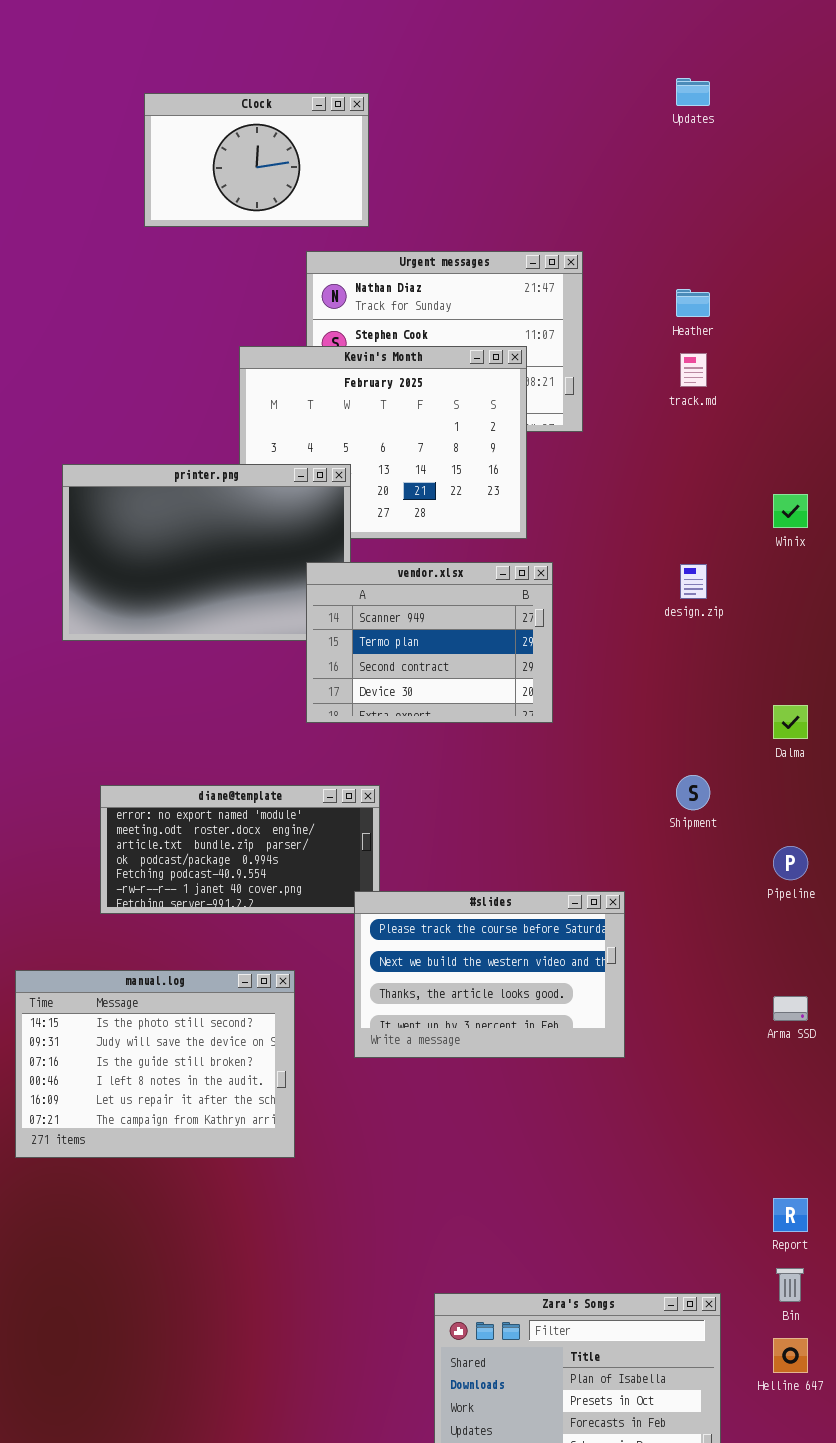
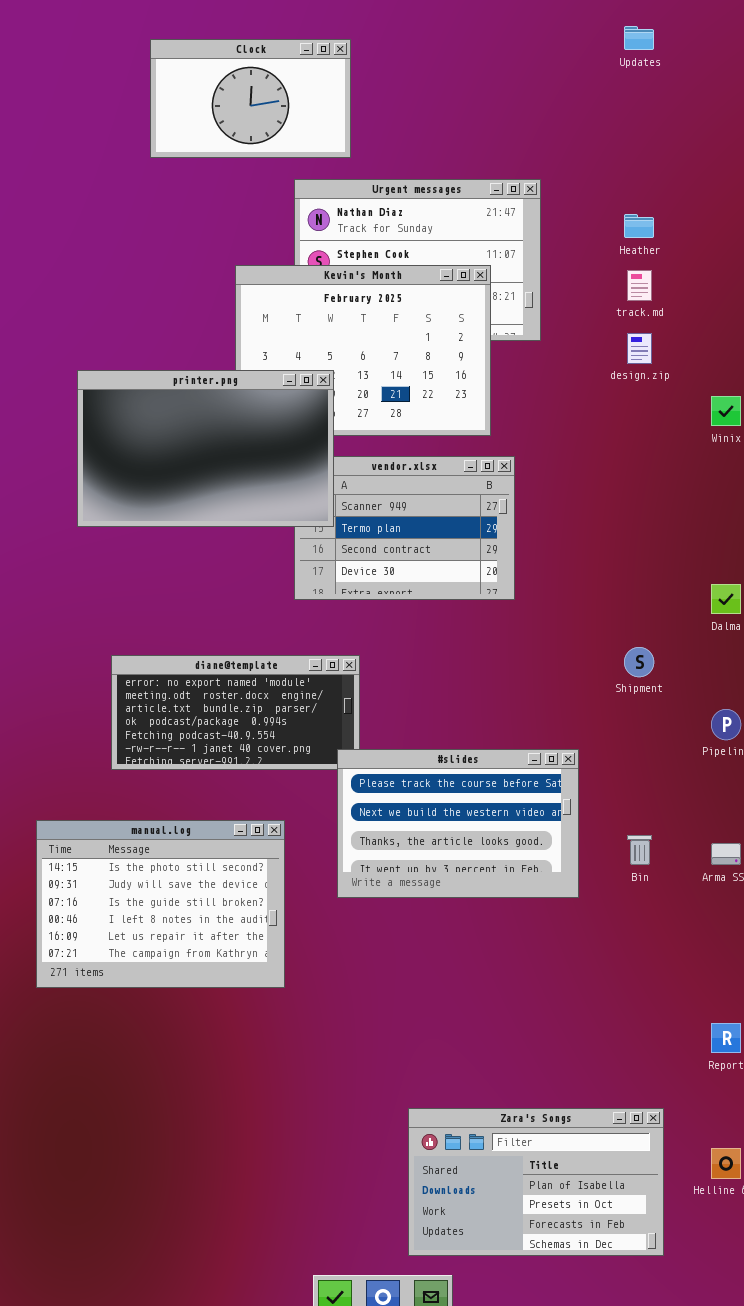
printer.png: [62,464,351,641] -> [77,370,334,527], raised
design.zip: [680,564,707,599] -> [627,333,652,364], moved
Bin: [776,1268,804,1302] -> [627,835,652,865], moved

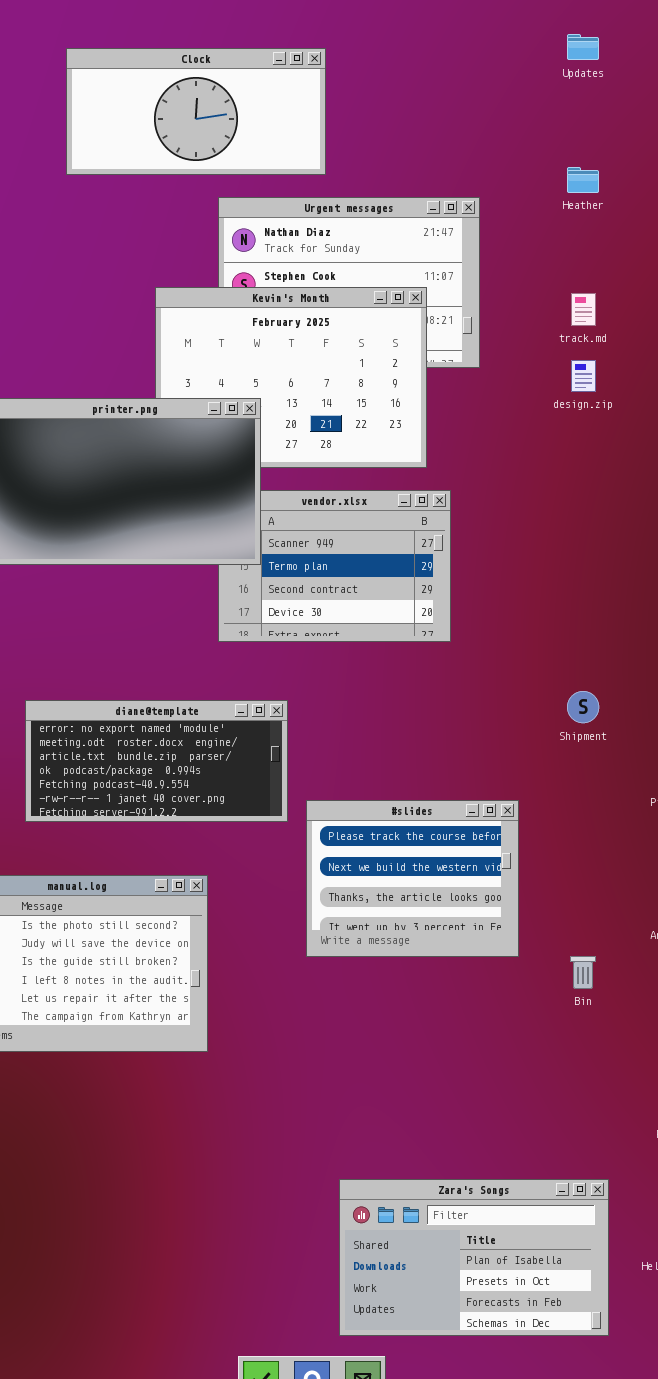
Clock: [150,39,351,158] -> [66,48,326,175], resized
Heather: [624,214,654,238] -> [567,167,599,193], moved
#slides: [337,749,579,898] -> [306,800,519,957], resized
Bin: [627,835,652,865] -> [570,956,596,989], moved

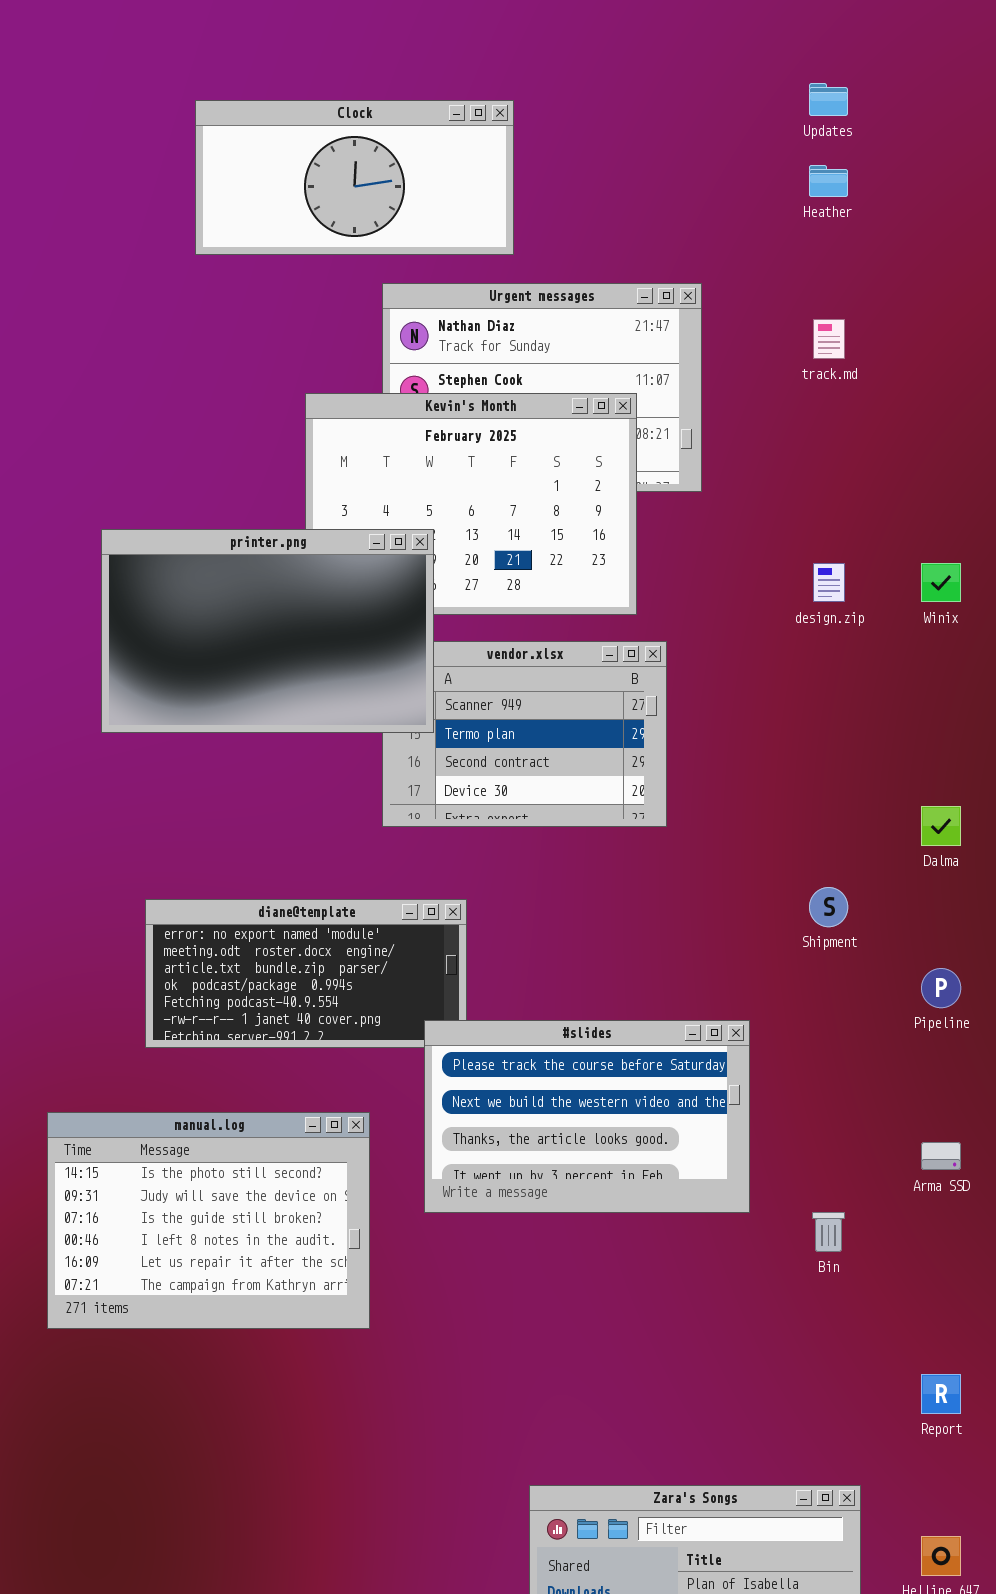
Heather: [567,167,599,193] -> [809,165,848,197], moved
track.md: [571,293,596,326] -> [813,319,845,359], moved
design.zip: [571,360,596,392] -> [813,563,845,602], moved
#slides: [306,800,519,957] -> [424,1020,750,1213], resized

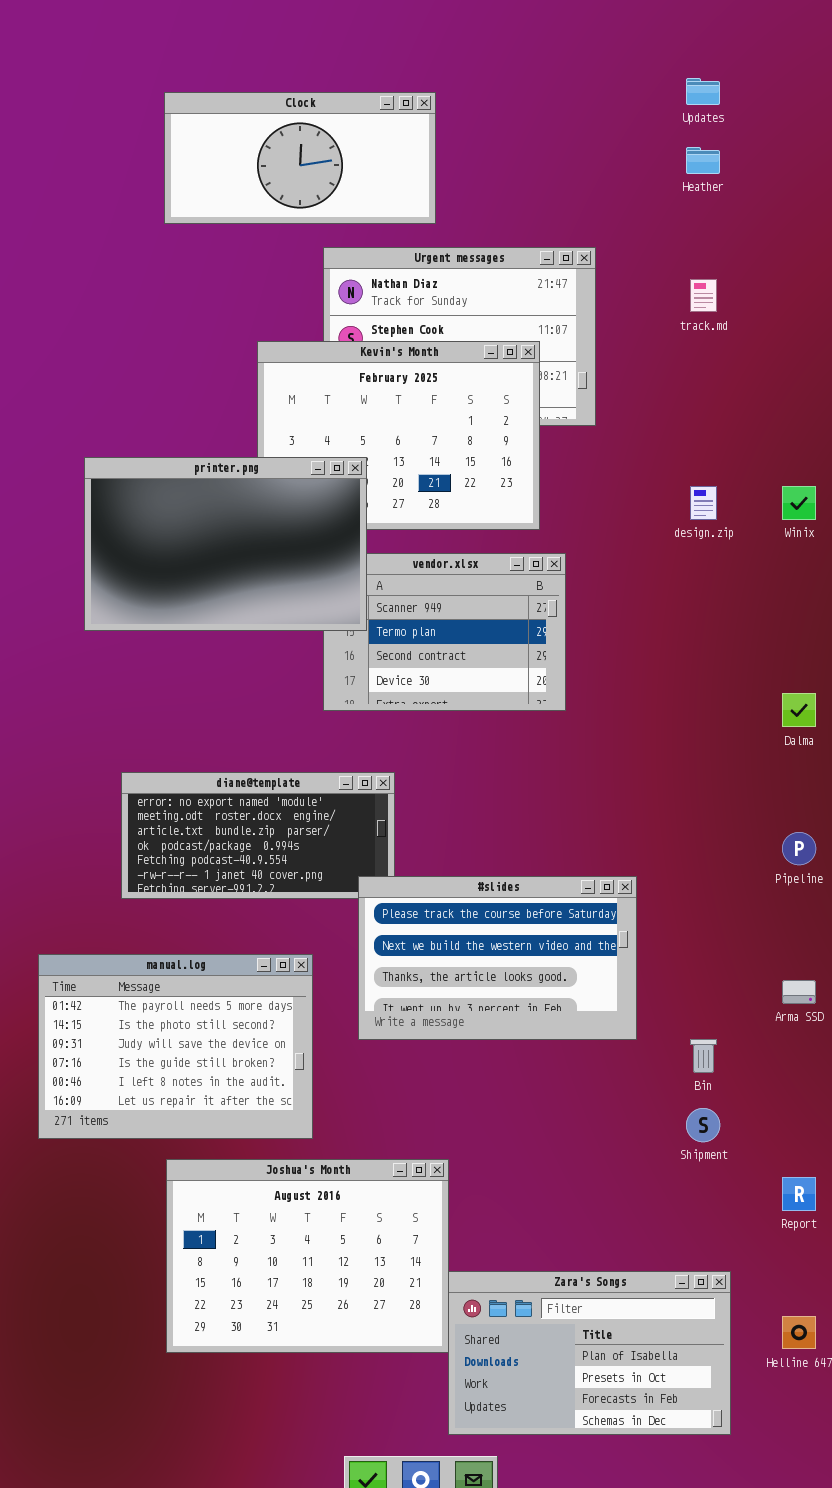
Shipment: [809,887,848,927] -> [686,1108,720,1142], moved
manual.log: [47,1112,370,1329] -> [38,954,313,1139], scrolled up 1 row
Joshua's Month: none -> [166,1159,449,1353], opened

